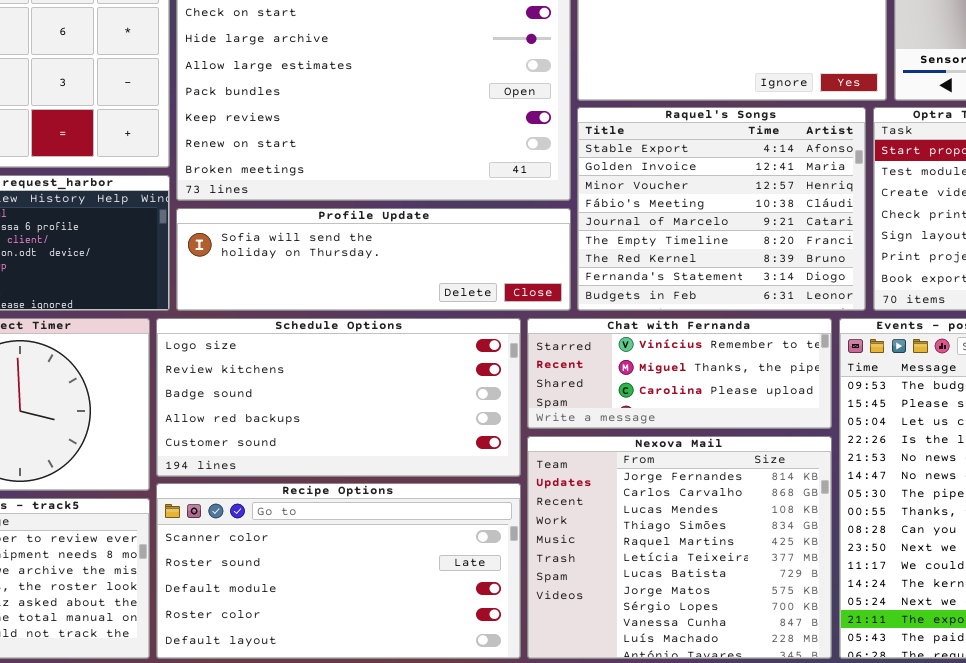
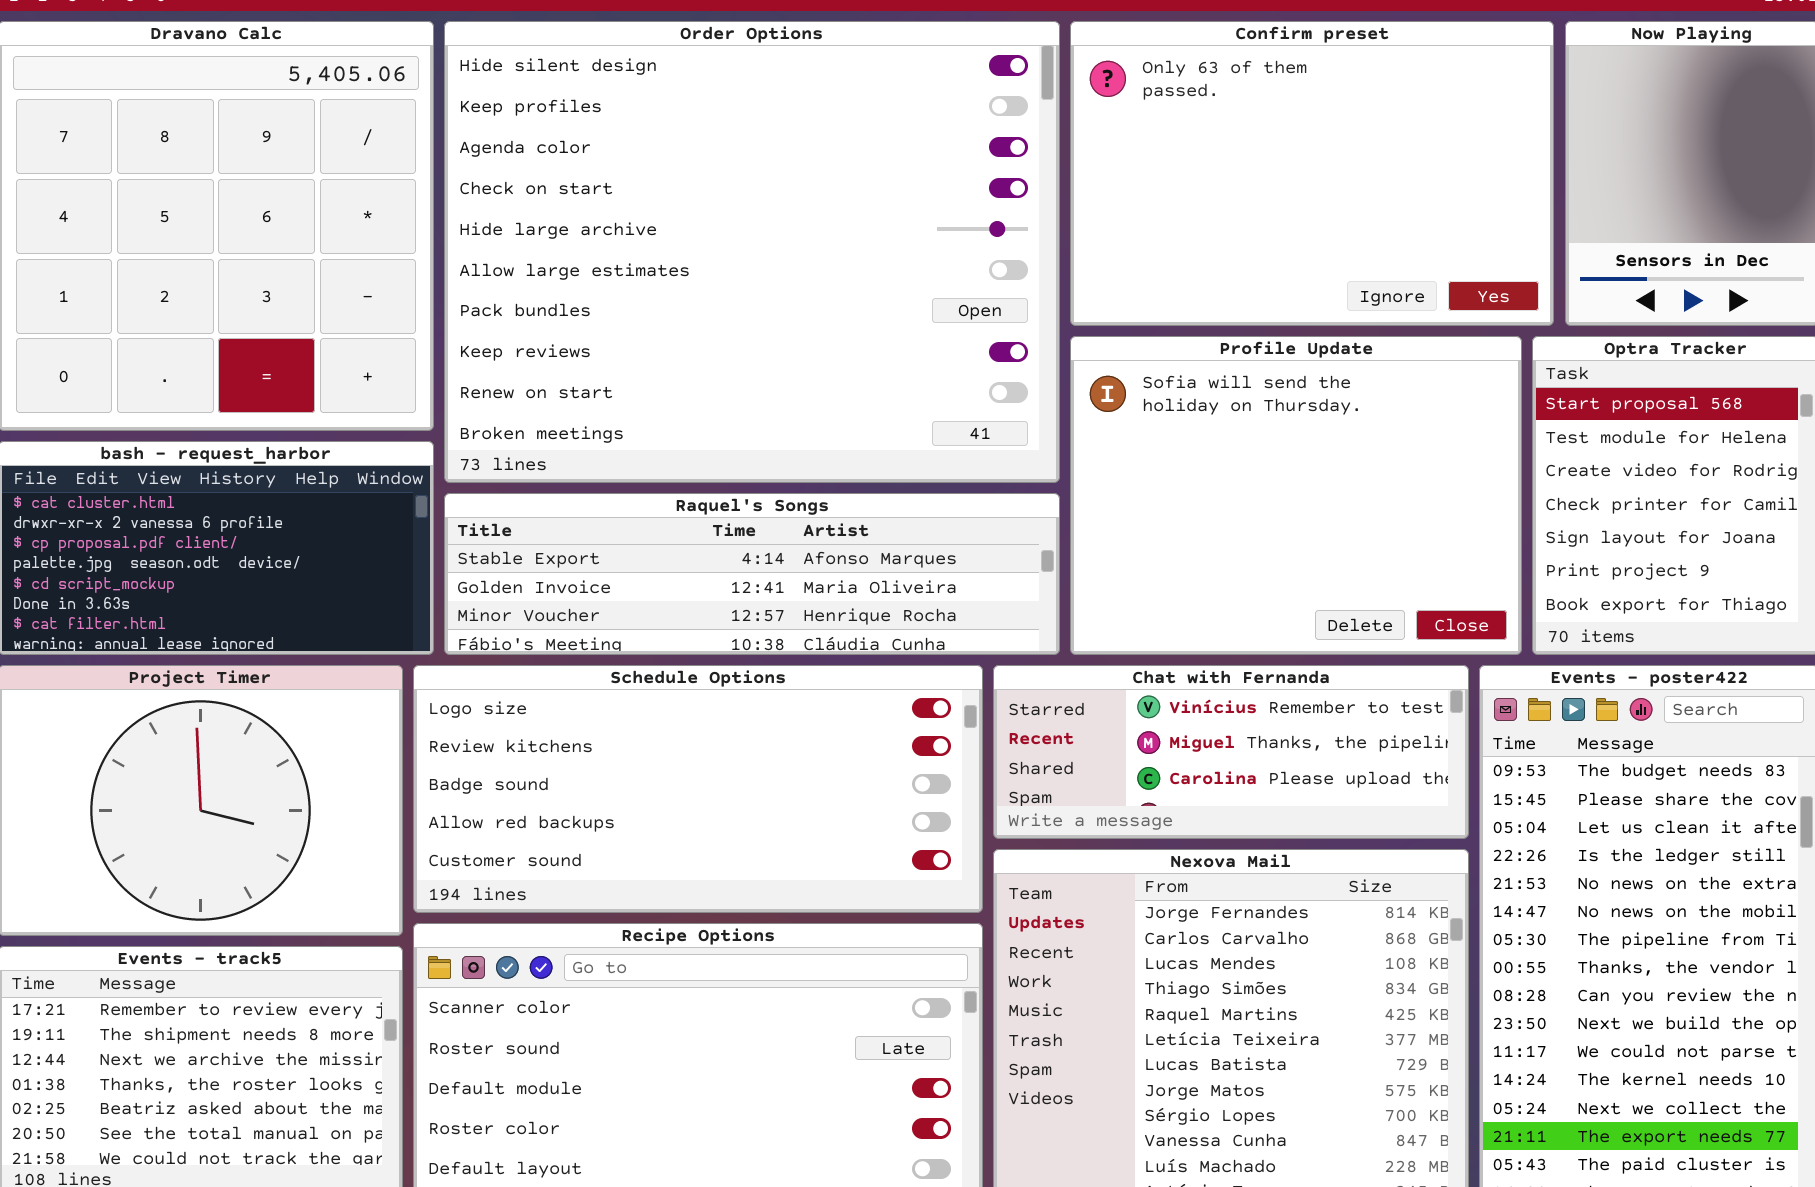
Raquel's Songs: [577,107,866,311] -> [444,493,1060,655], moved, resized
Profile Update: [176,208,571,311] -> [1070,336,1522,655], moved, resized

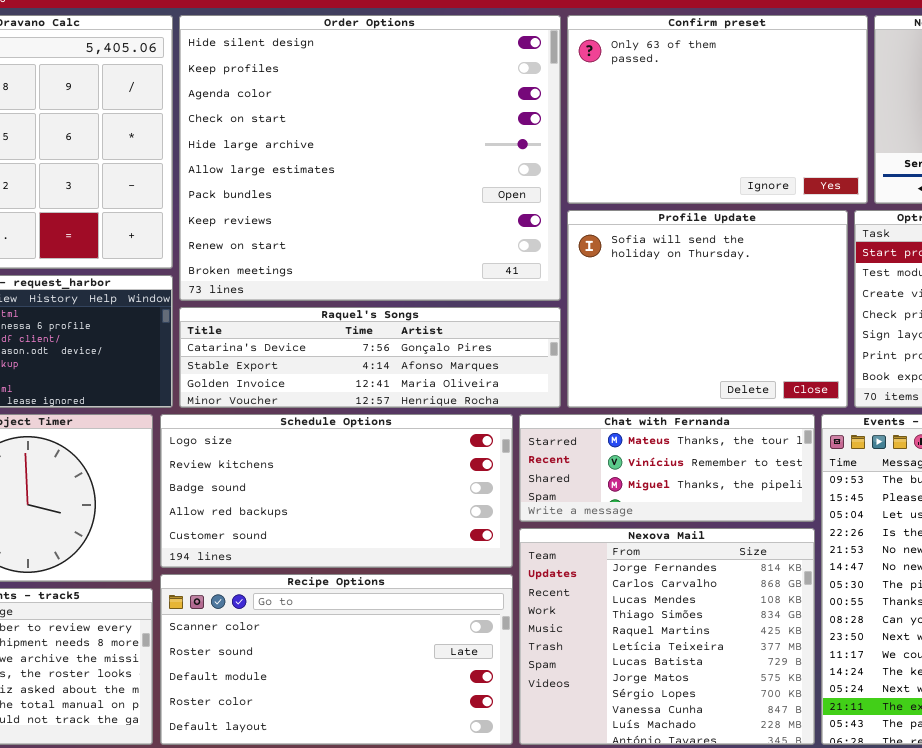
Raquel's Songs: [444,493,1060,655] -> [179,307,561,408], scrolled up 1 row
Chat with Fernanda: [993,665,1469,839] -> [519,414,815,522], scrolled up 1 row

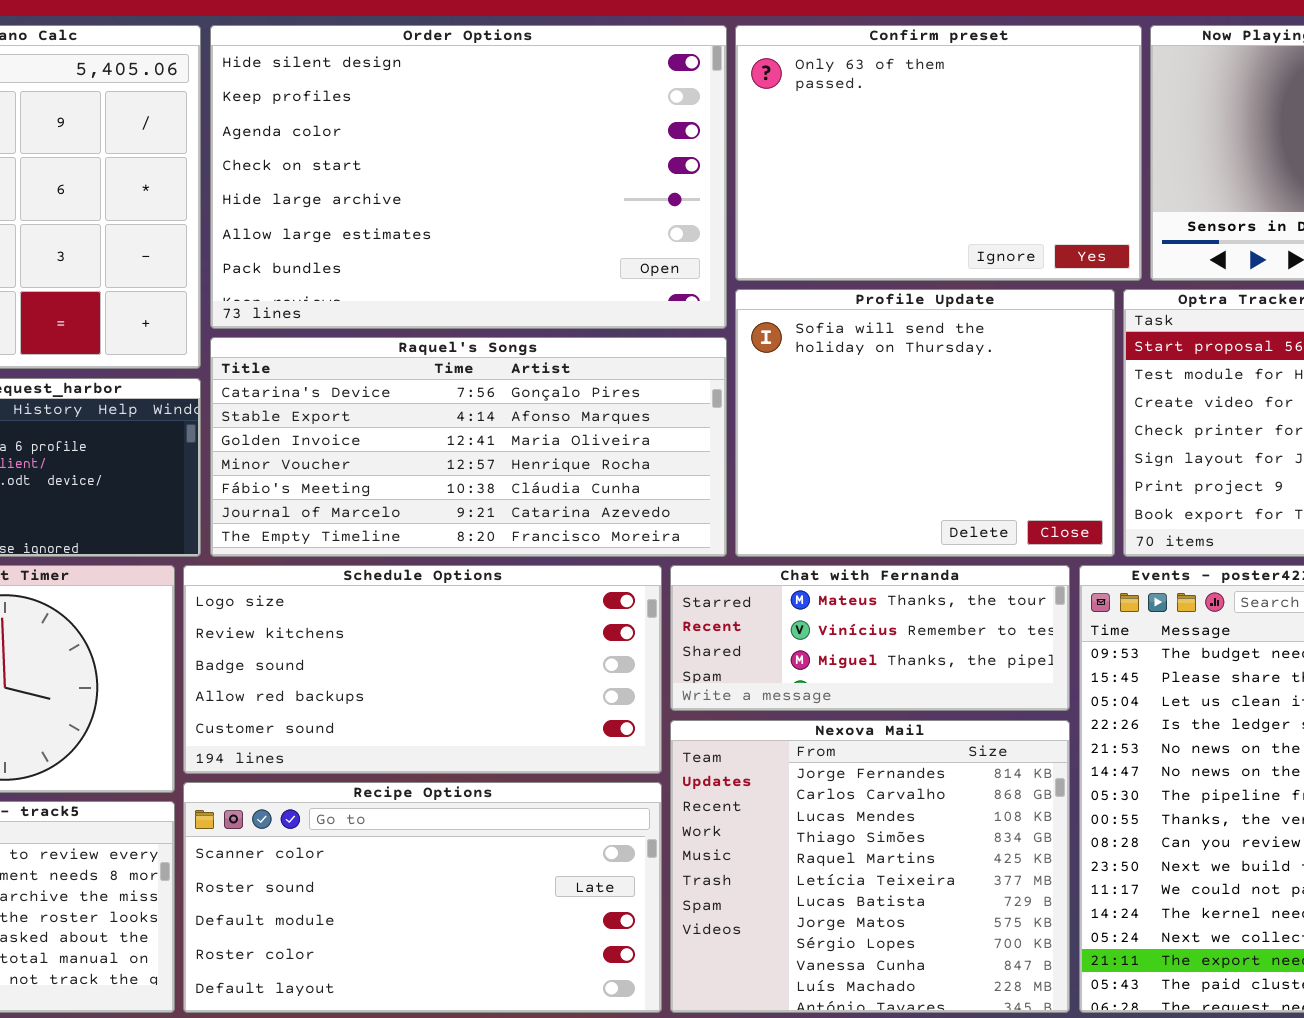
Order Options: [179,15,561,301] -> [210,25,727,329], resized
Raquel's Songs: [179,307,561,408] -> [210,337,727,557], resized

